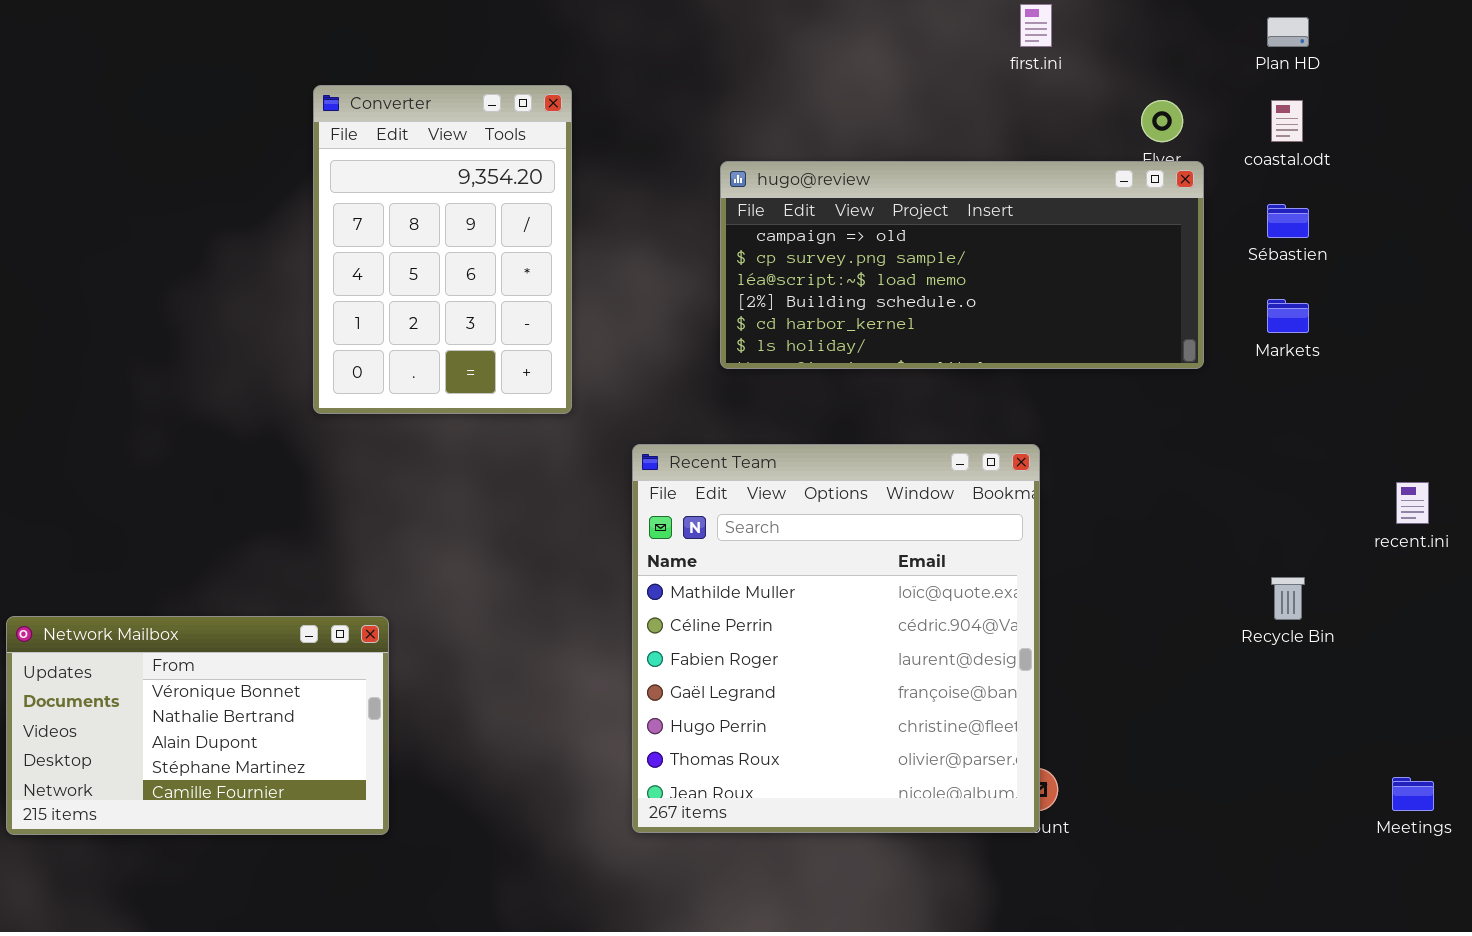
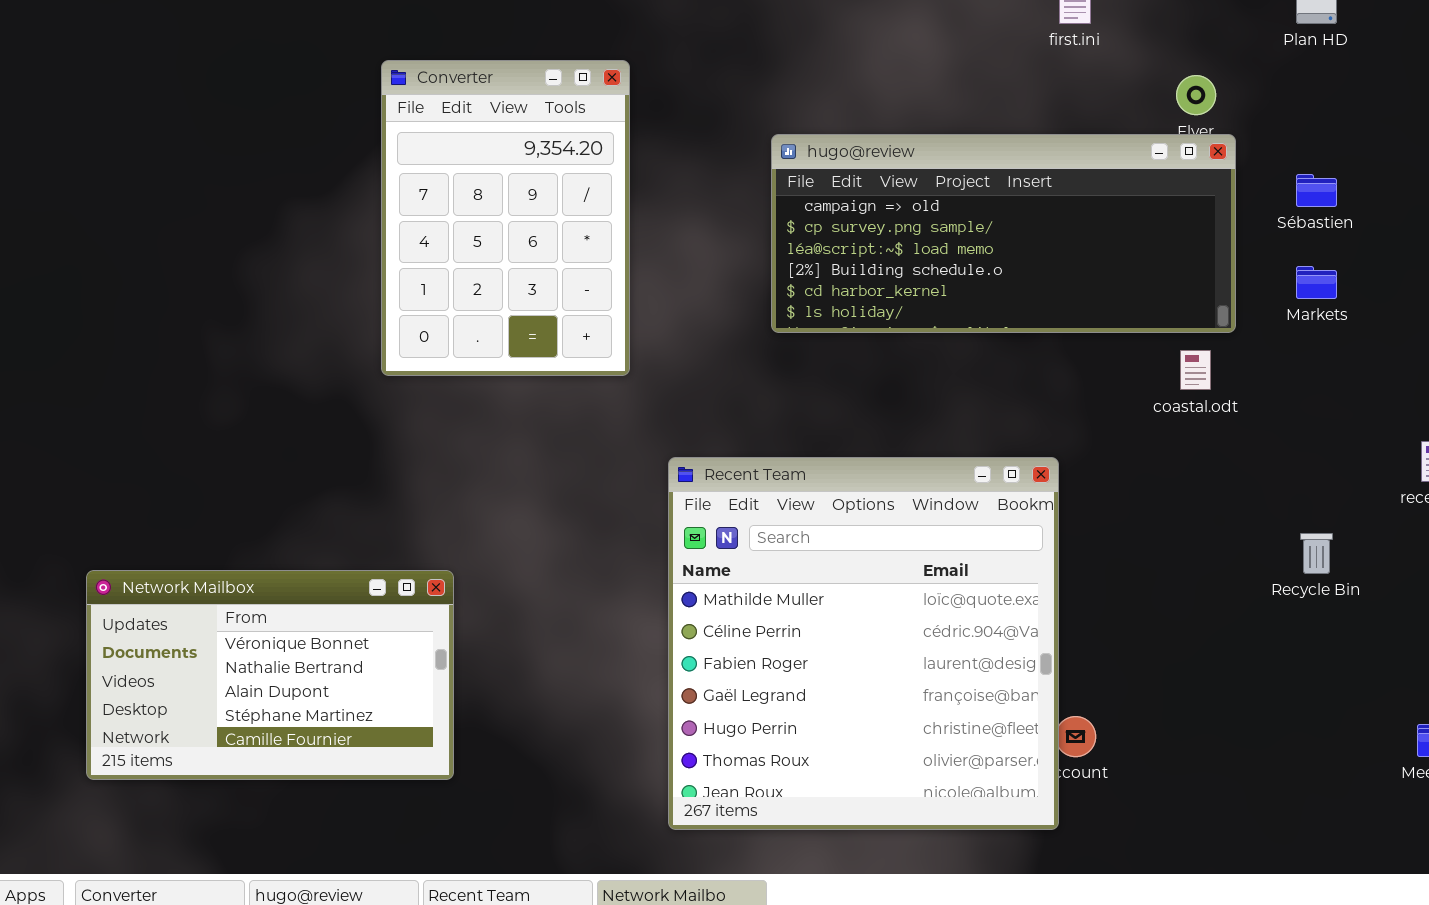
coastal.odt: [1271,100,1303,142] -> [1180,350,1211,390], moved
Recent Team: [632,444,1040,833] -> [668,457,1059,830], moved

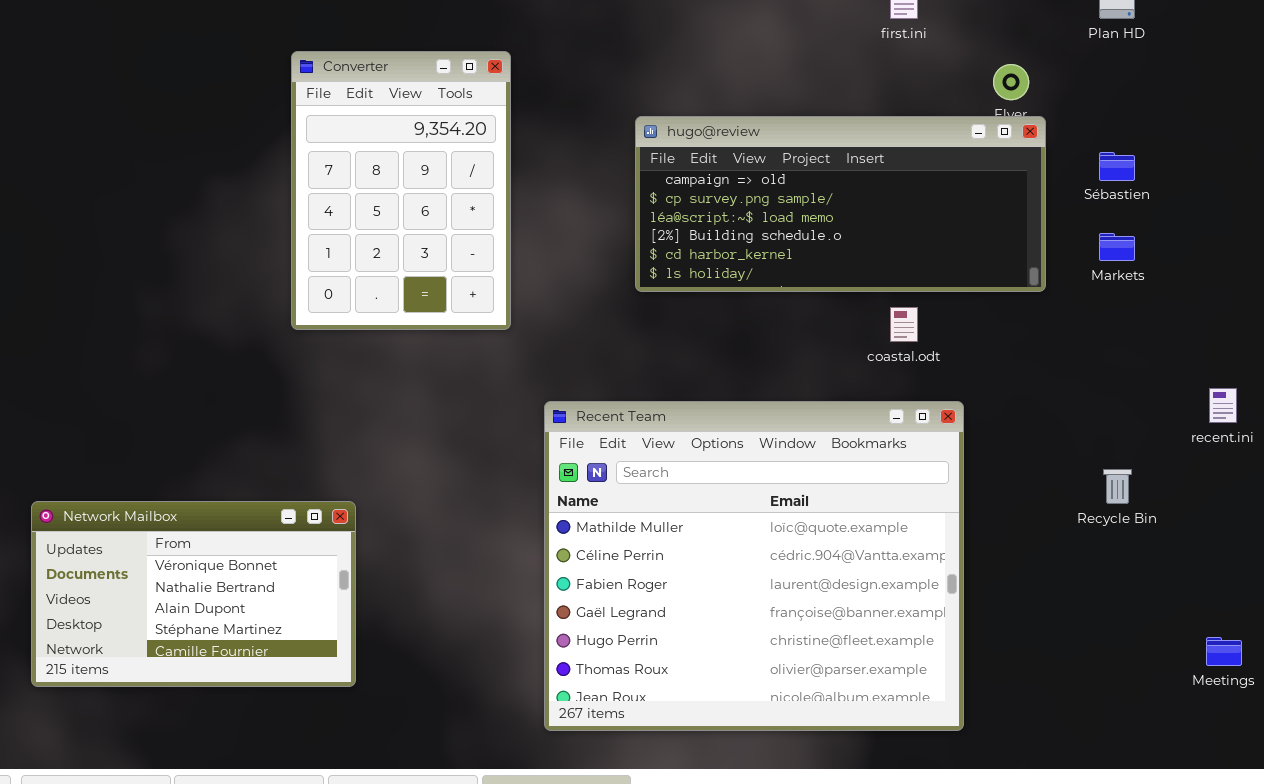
coastal.odt: [1180,350,1211,390] -> [890,307,918,342], moved
Recent Team: [668,457,1059,830] -> [544,401,964,731], resized

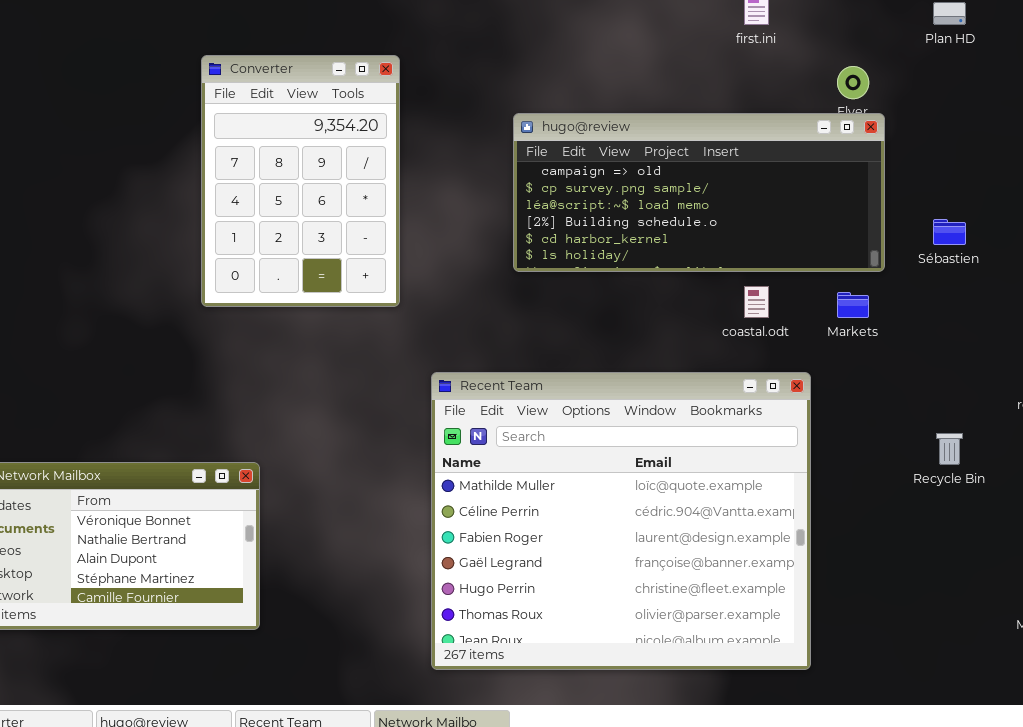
Sébastien: [1099,152,1135,181] -> [933,219,966,245], moved
Markets: [1099,233,1135,261] -> [837,292,869,318], moved

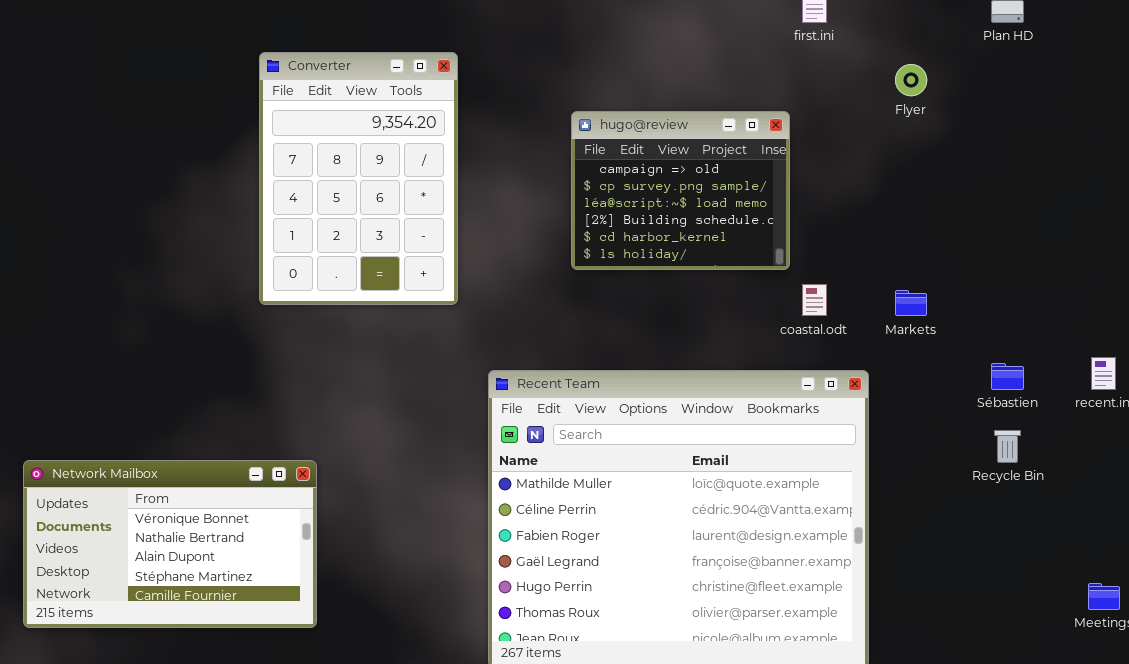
hugo@review: [513,113,885,272] -> [571,111,790,270], resized
Sébastien: [933,219,966,245] -> [991,363,1024,390], moved

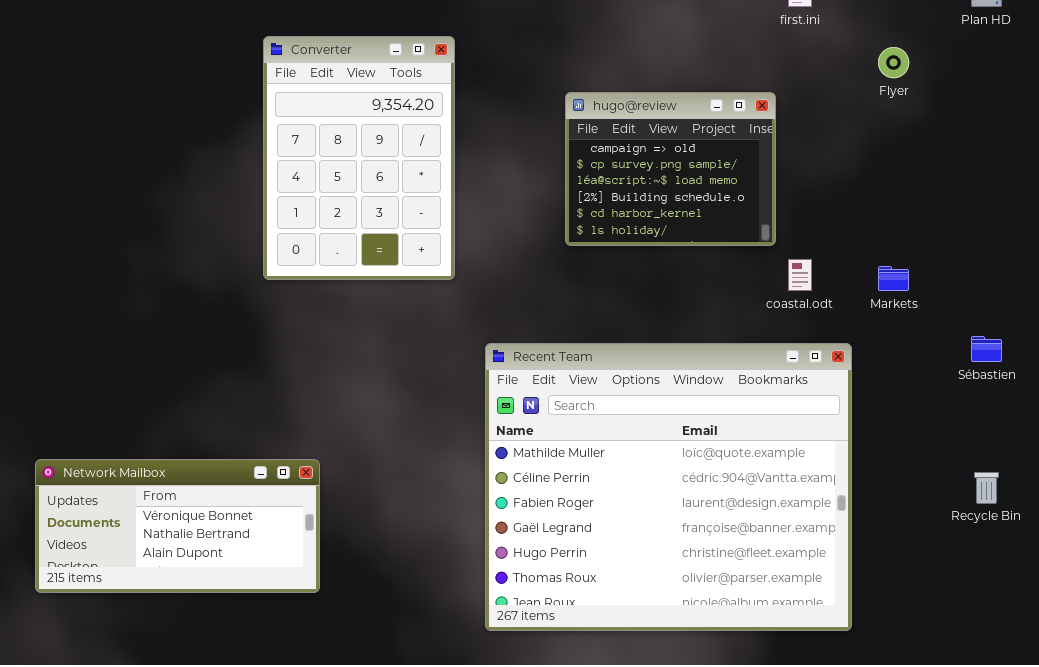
Recycle Bin: [994,430,1021,463] -> [974,472,999,504], moved
Network Mailbox: [23,460,317,628] -> [35,459,320,593], resized

